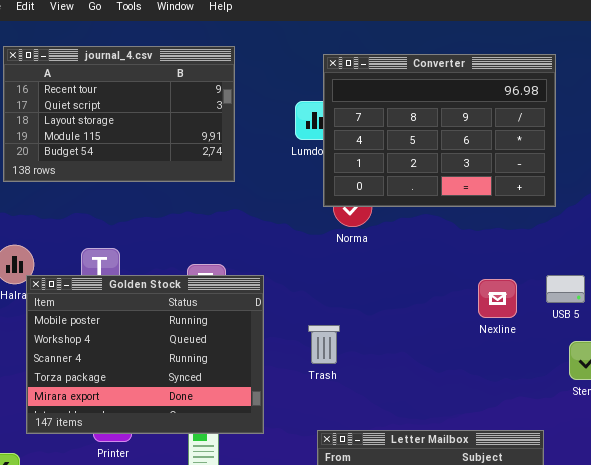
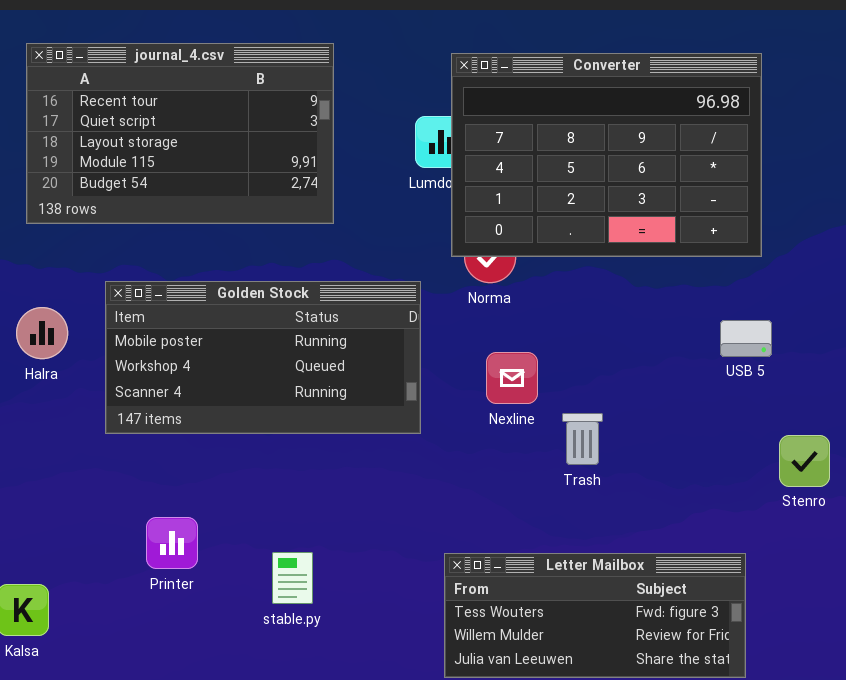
Golden Stock: [26,275,264,434] -> [105,281,421,434], moved, resized
USB 5: [546,275,585,303] -> [720,320,772,357], moved
Nexline: [478,279,517,318] -> [486,352,538,404], moved
Trash: [308,325,340,364] -> [562,413,603,465], moved

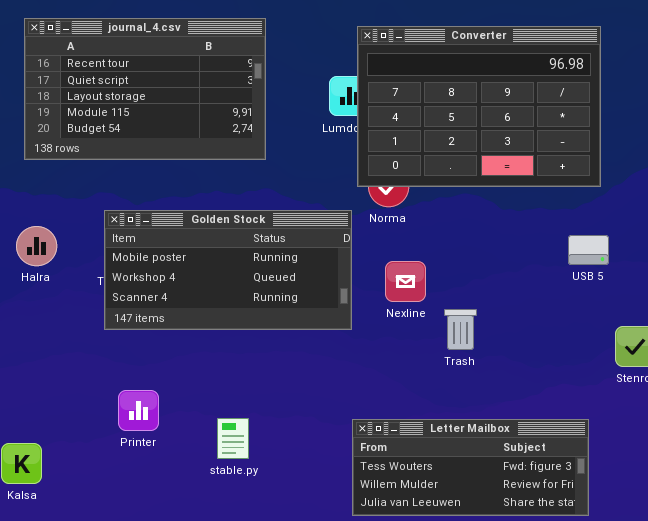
Golden Stock: [105,281,421,434] -> [104,210,352,330], moved

